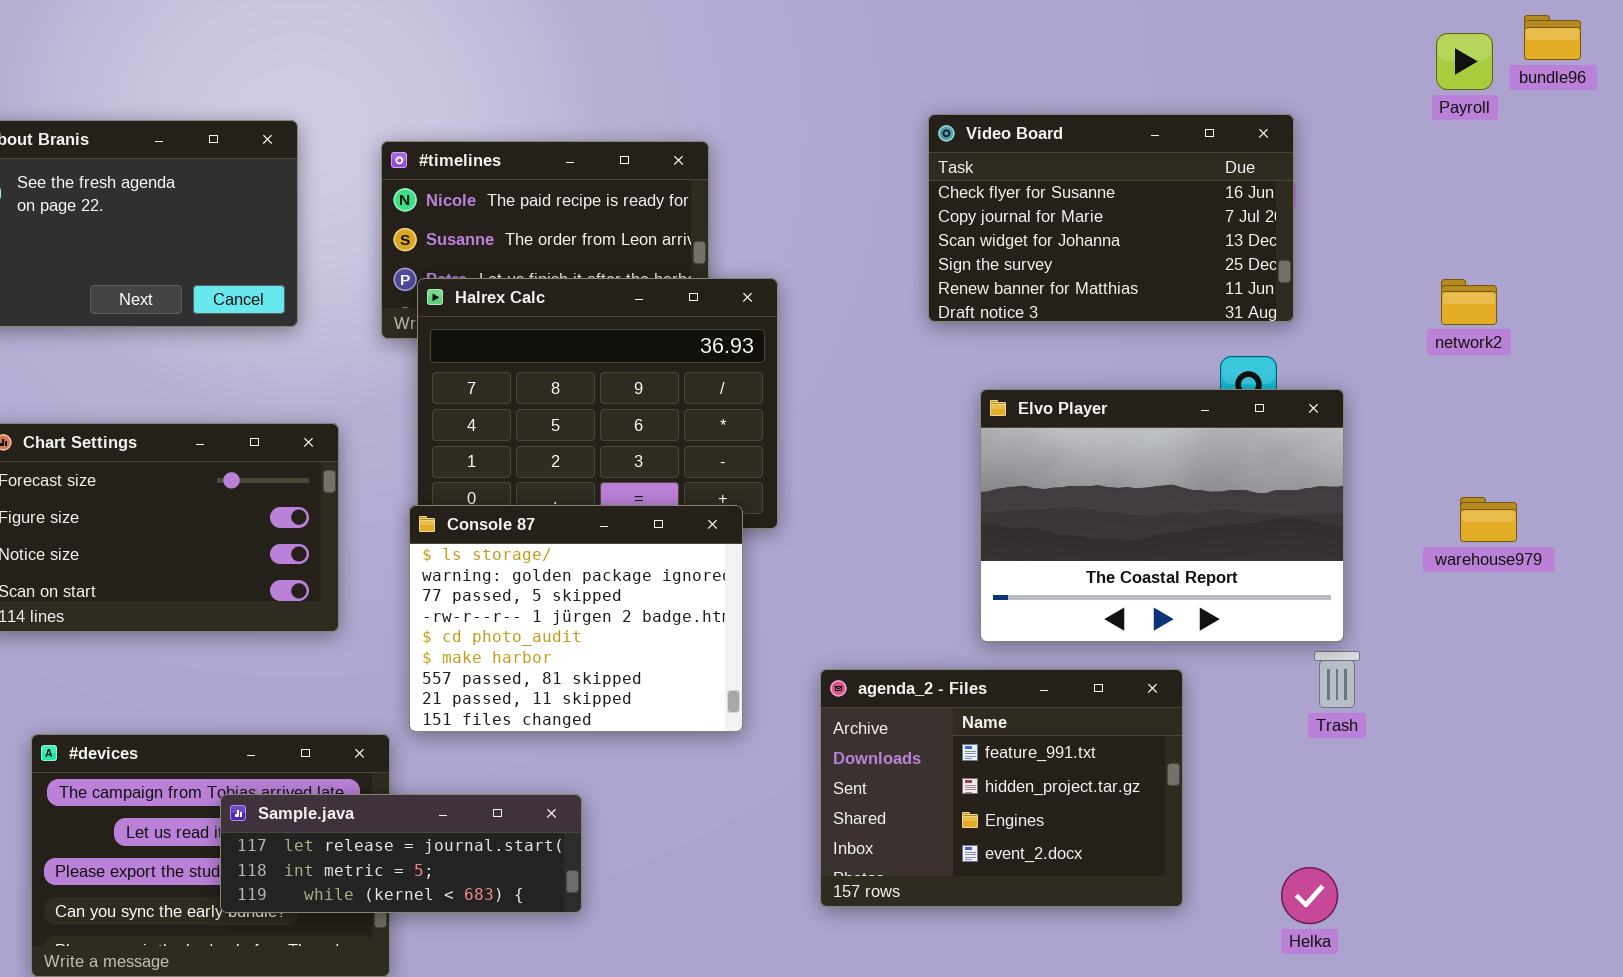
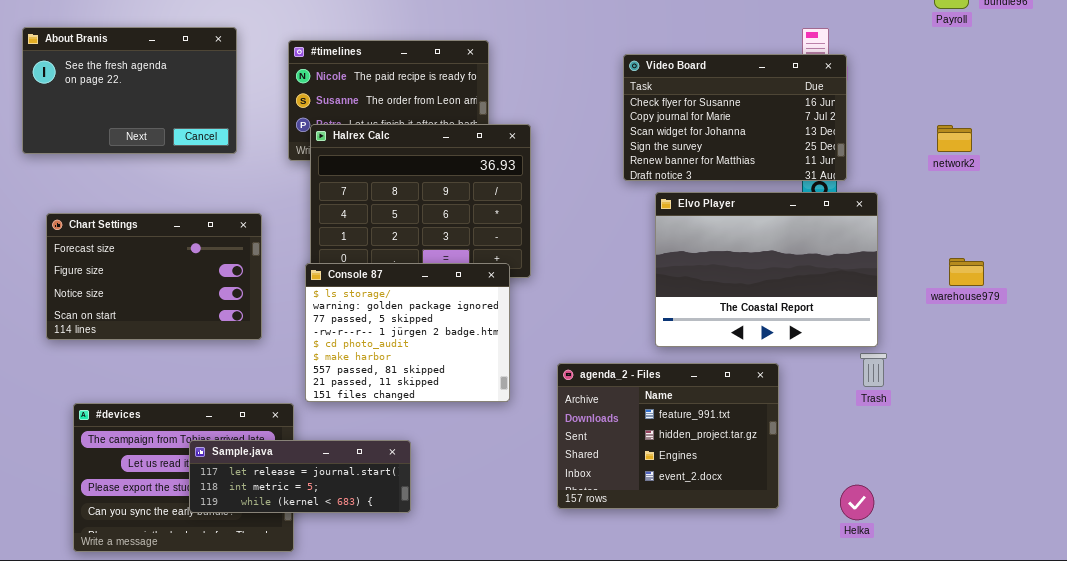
Video Board: [928,114,1294,322] -> [623,54,847,181], moved

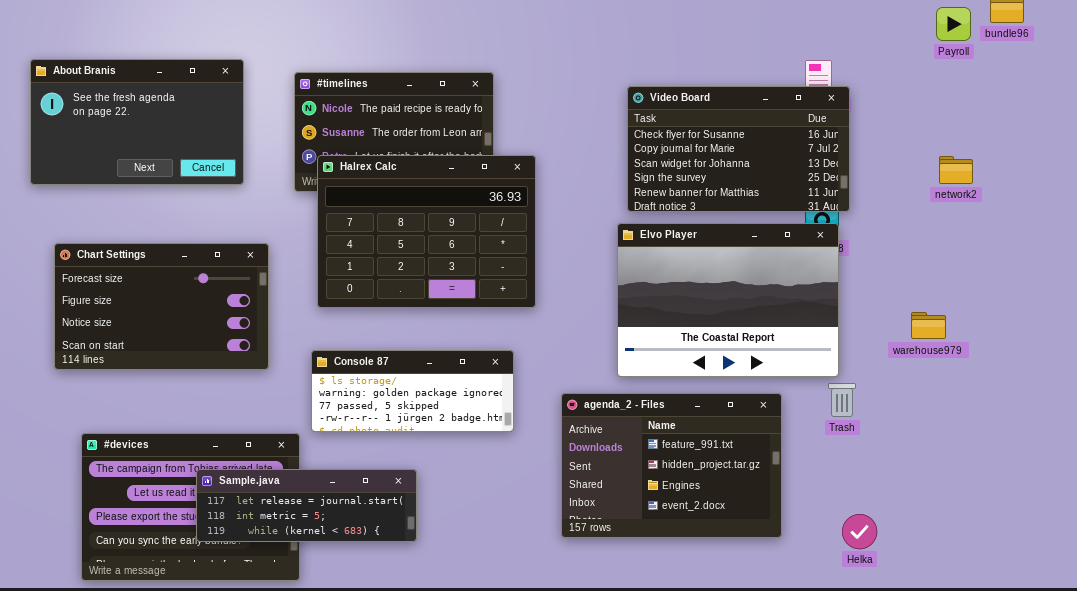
Elvo Player: [655,192,878,347] -> [617,223,839,377], moved
warehouse979: [949,258,984,286] -> [911,312,946,339], moved
Console 87: [305,263,510,402] -> [311,350,514,432], resized
Trash: [860,353,887,387] -> [828,383,856,417], moved

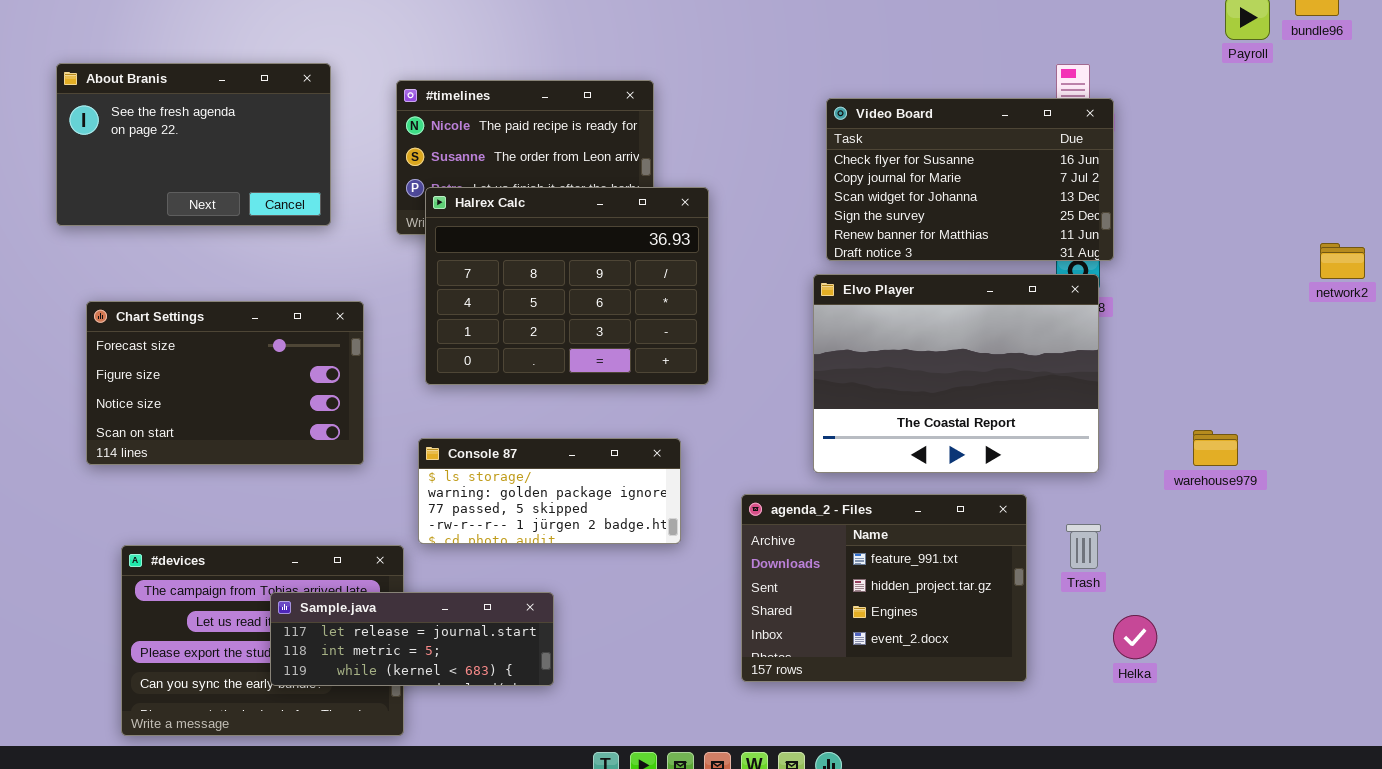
network2: [939,156,973,184] -> [1320,243,1365,279], moved
warehouse979: [911,312,946,339] -> [1193,430,1238,466], moved
Trash: [828,383,856,417] -> [1066,524,1101,569], moved
Helka: [842,514,877,549] -> [1113,615,1157,659], moved

